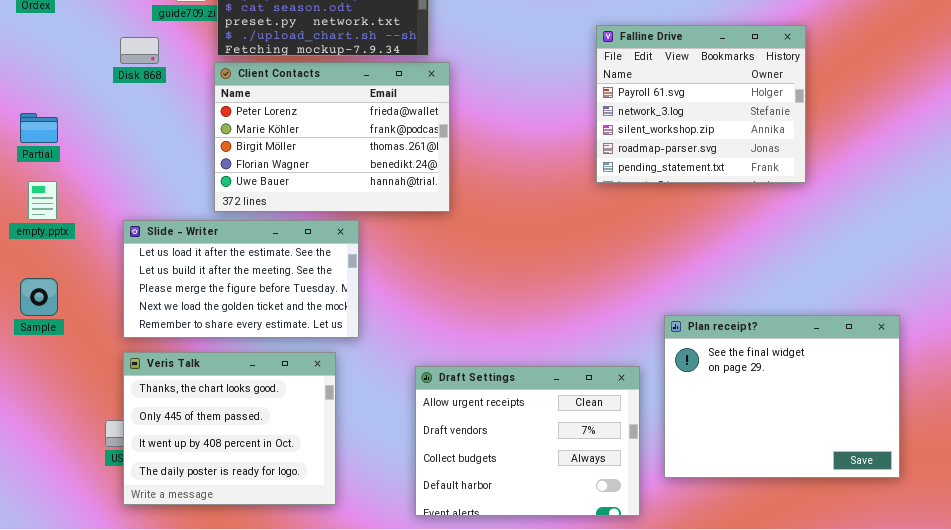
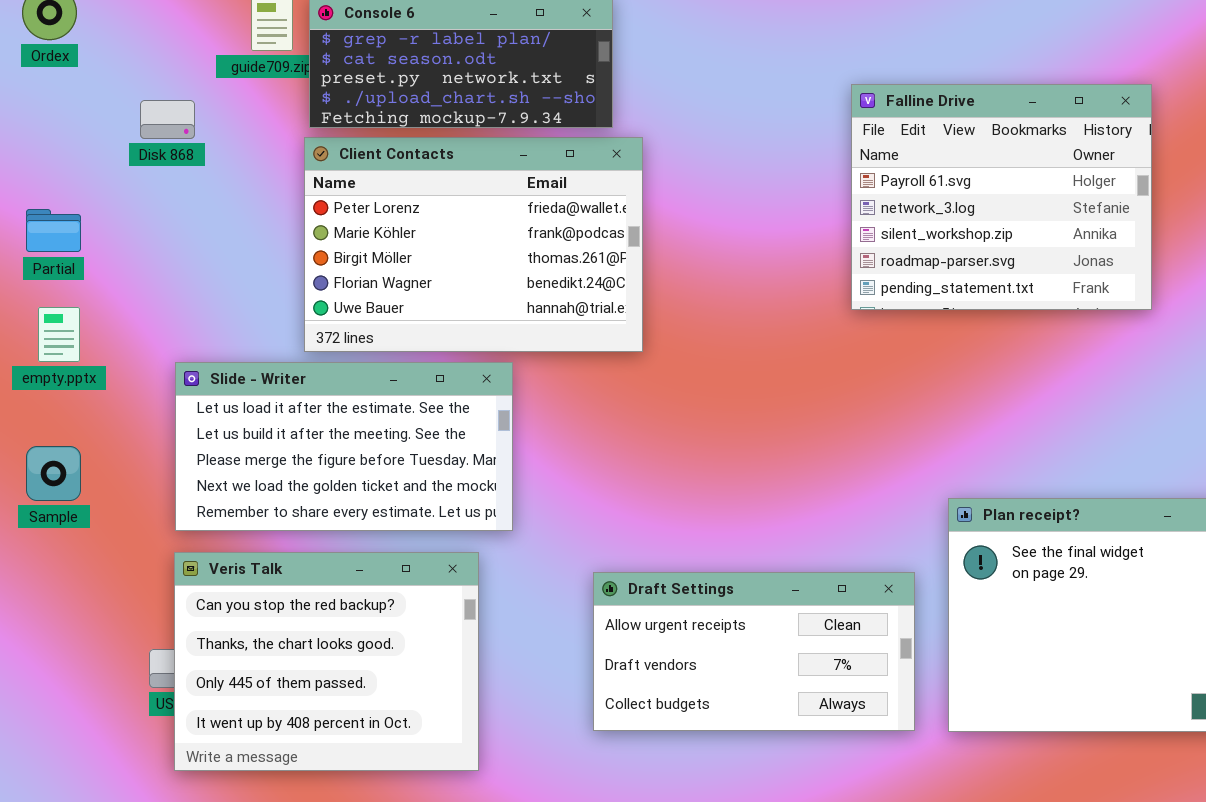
Disk 868: [120,37,159,64] -> [140,100,195,139], moved
Veris Talk: [123,352,336,505] -> [174,552,479,771], scrolled up 1 row
Draft Settings: [415,366,640,516] -> [593,572,915,731], resized

